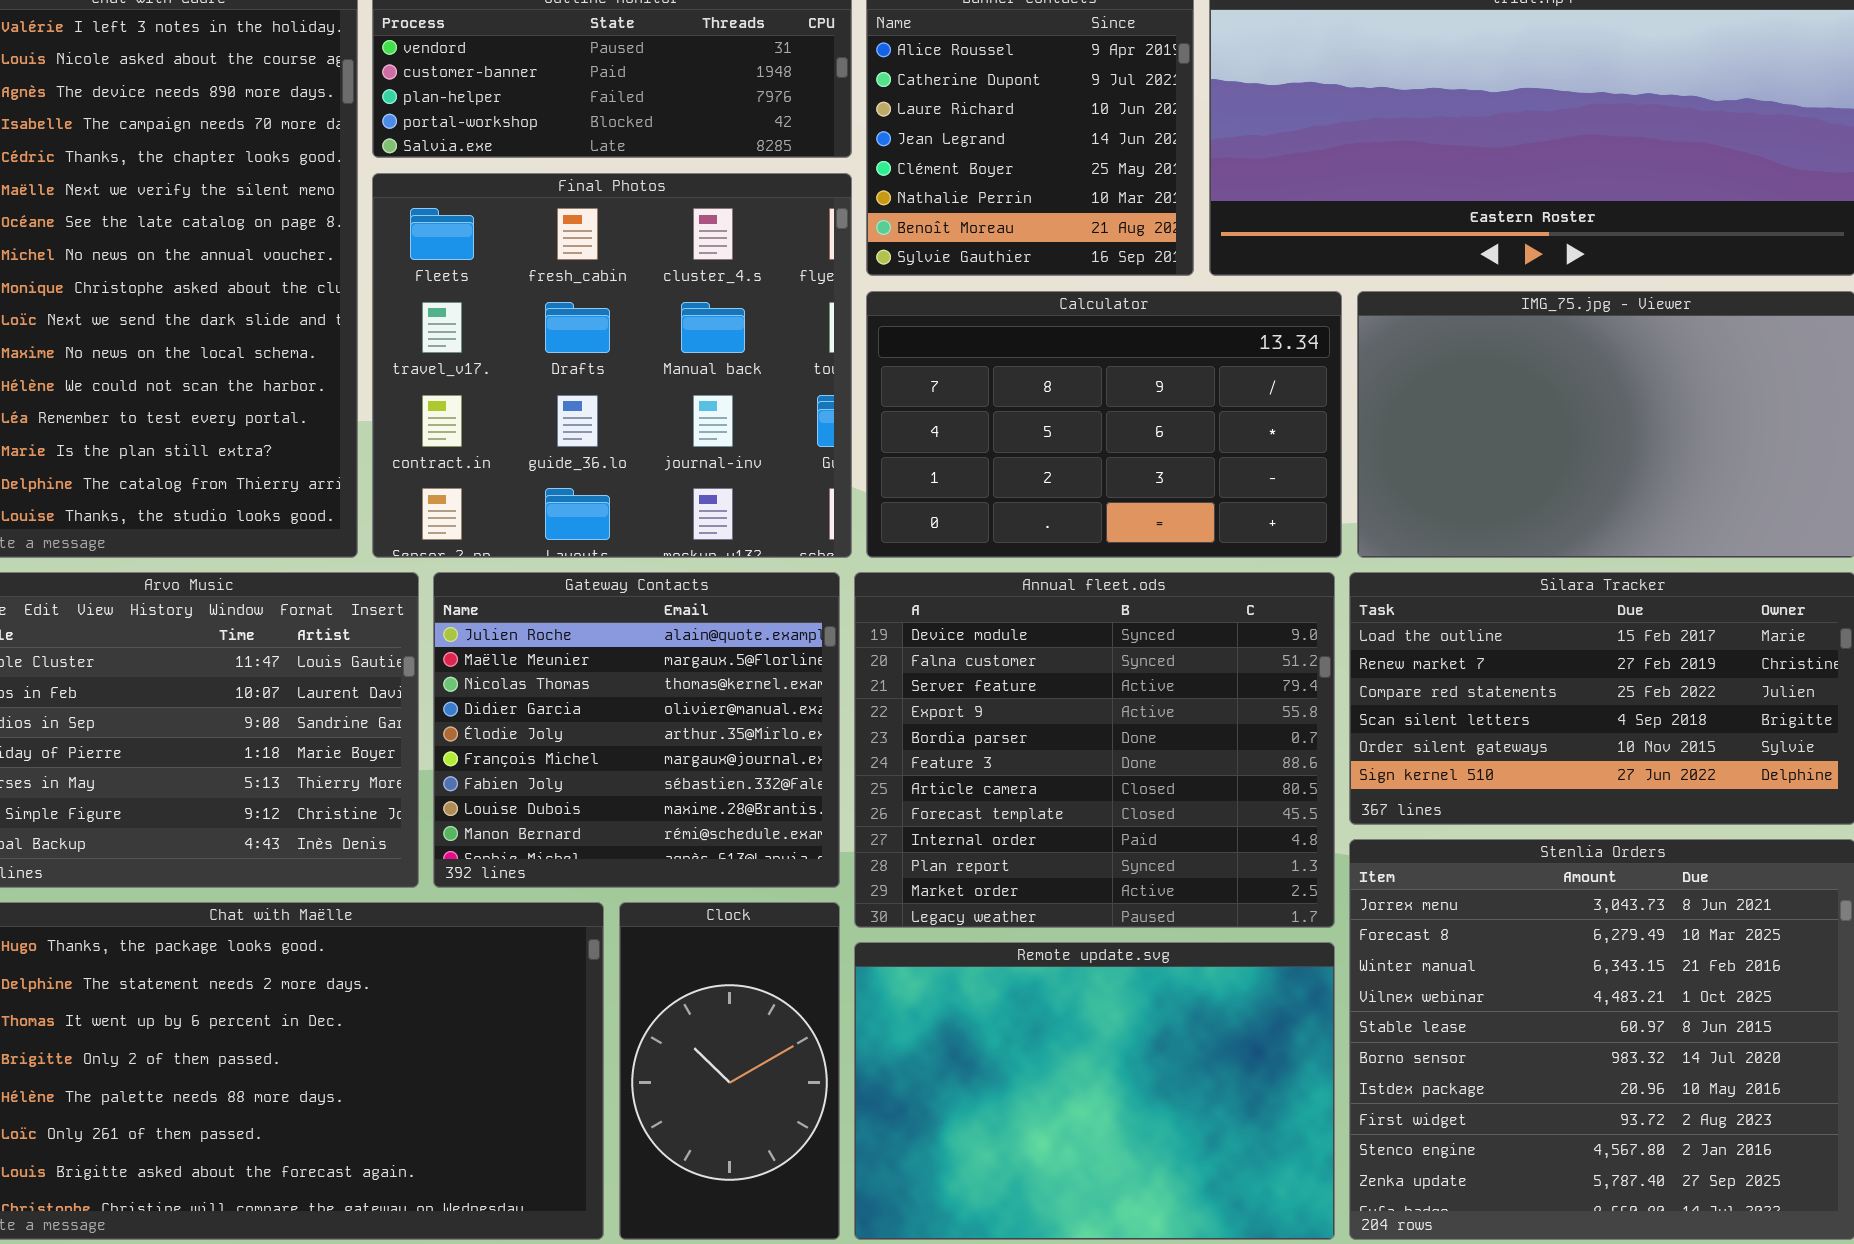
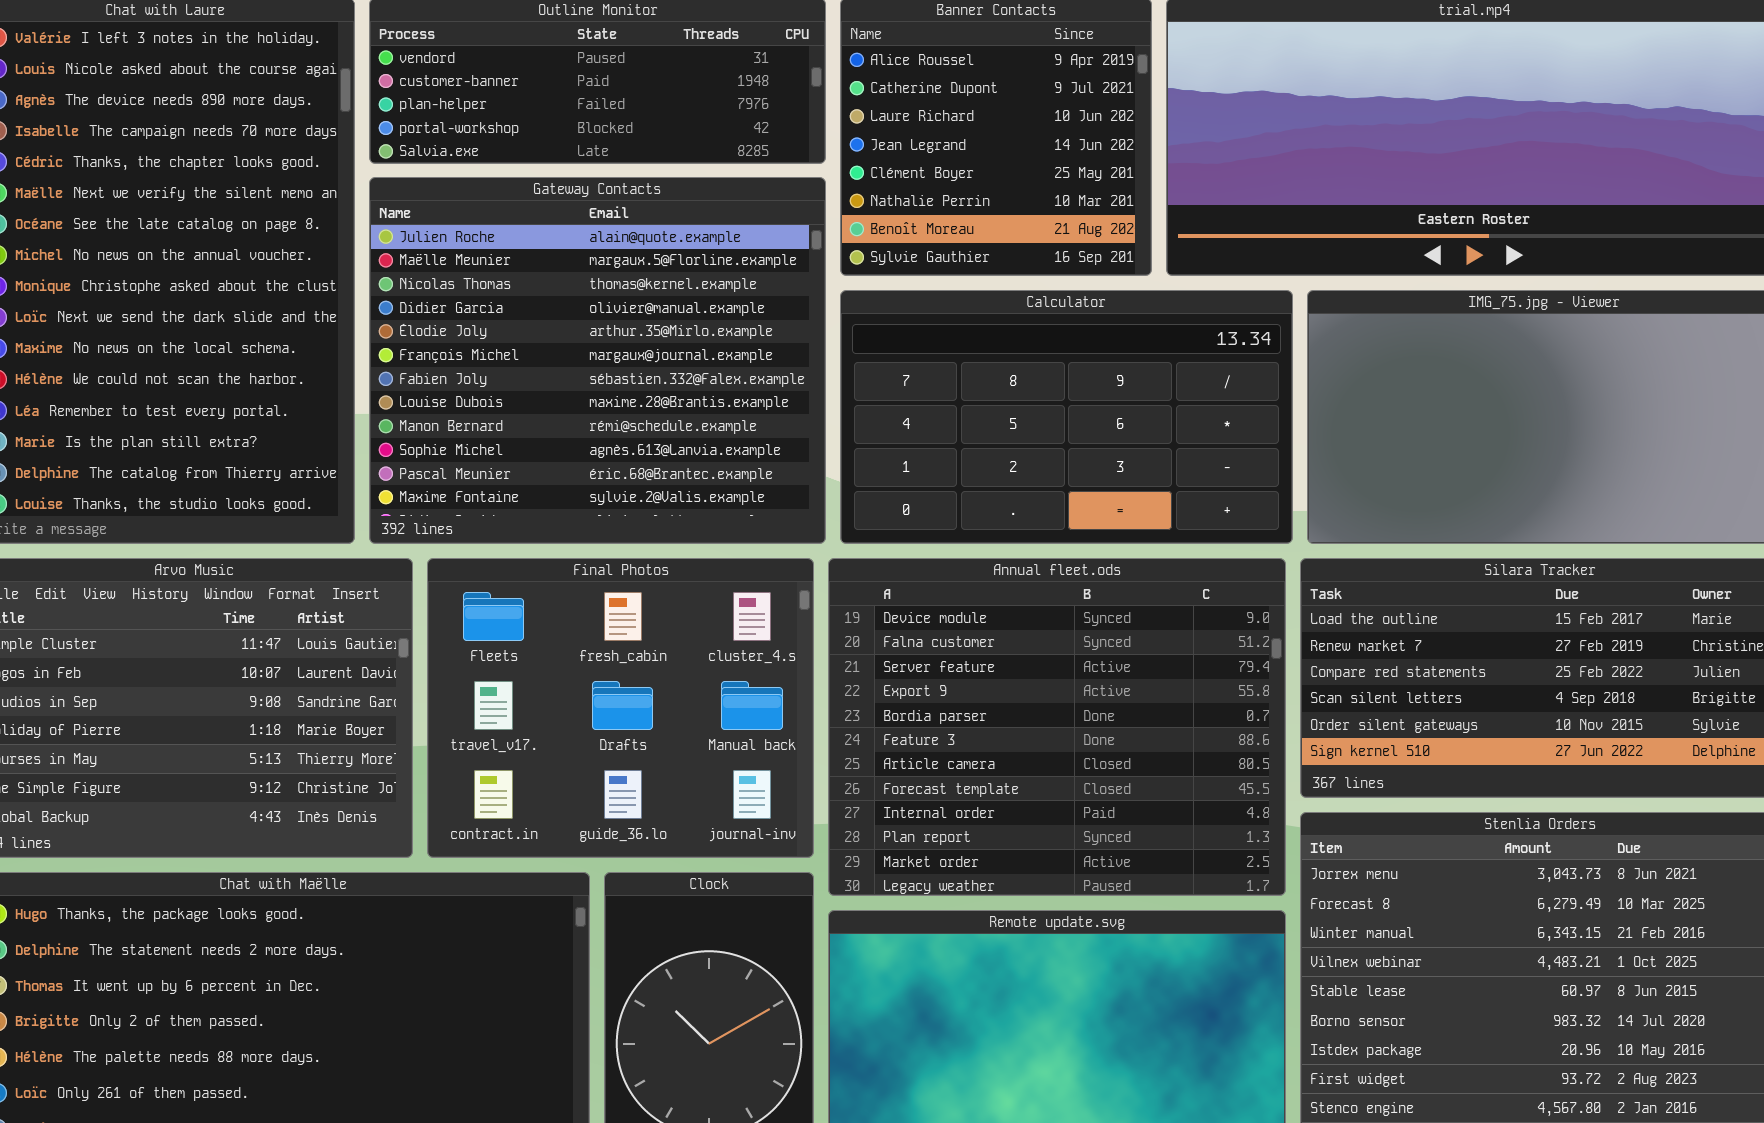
Final Photos: [372,173,852,558] -> [427,558,814,858], moved, resized
Gateway Contacts: [433,572,840,888] -> [369,177,826,544], moved, resized

